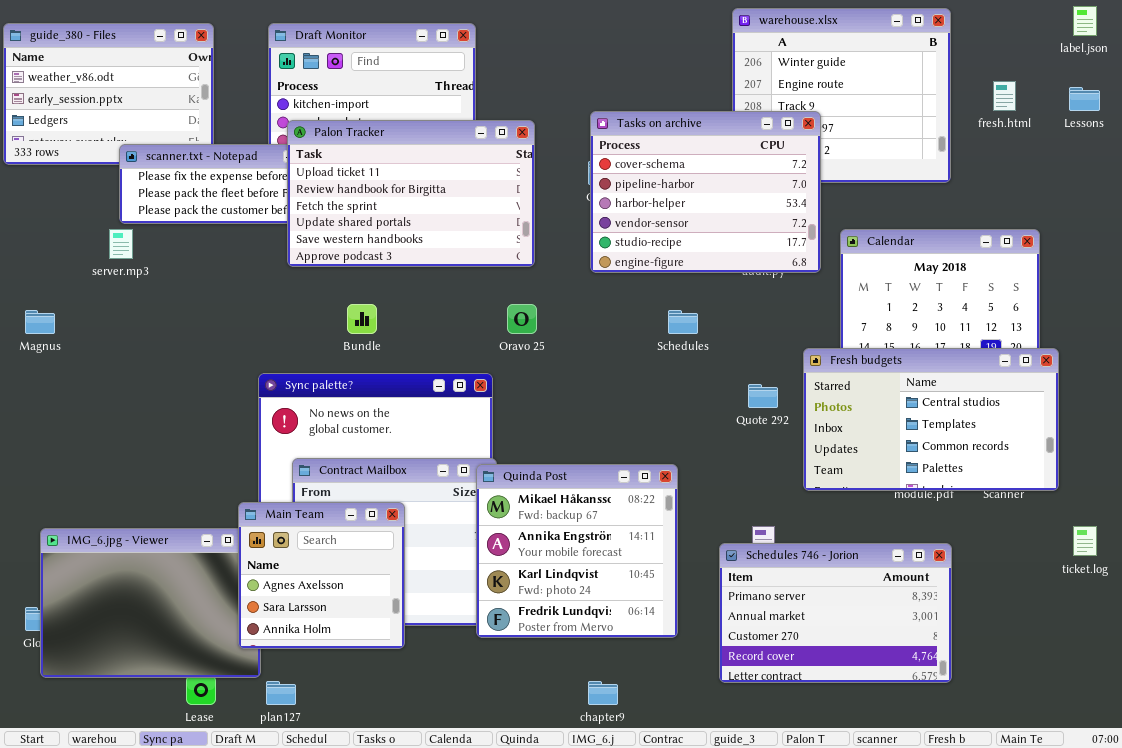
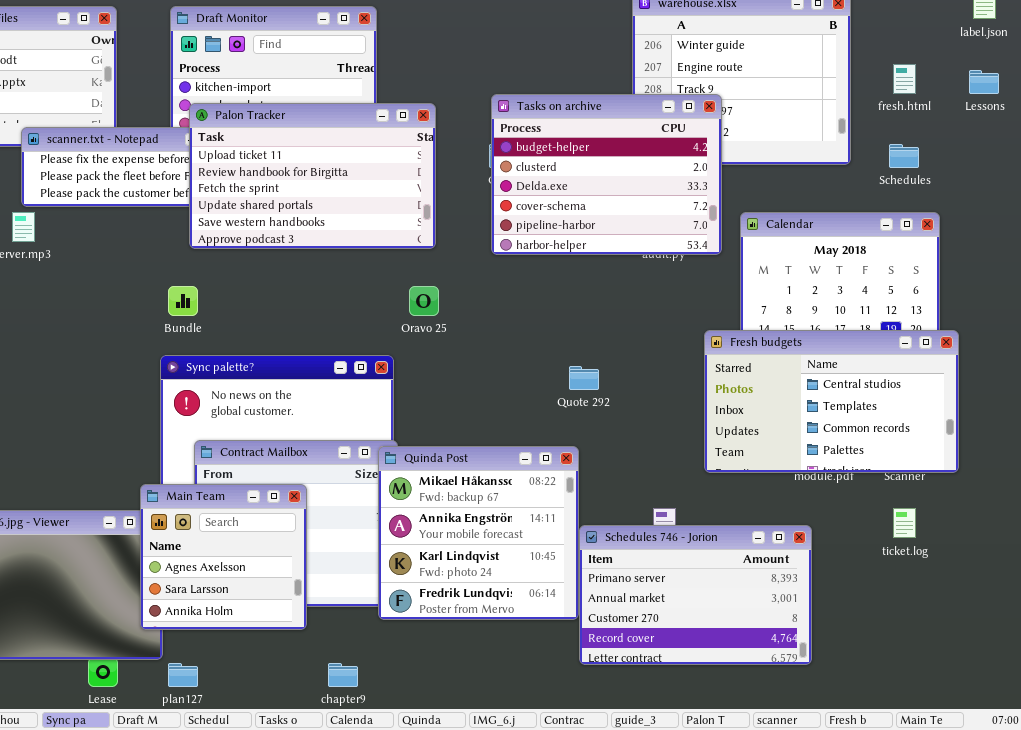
Tasks on archive: [590,111,821,273] -> [491,94,722,255], scrolled up 3 rows
Bundle: [347,304,377,334] -> [168,286,198,316], moved
Schedules: [668,310,698,334] -> [889,144,919,168], moved
Quote 292: [748,384,778,408] -> [569,366,599,390], moved
ticket.log: [1073,526,1097,556] -> [893,508,916,538], moved
Schedules 746 - Jorion: [719,543,952,683] -> [579,525,812,665], moved
chapter9: [588,681,618,705] -> [328,663,358,687], moved

